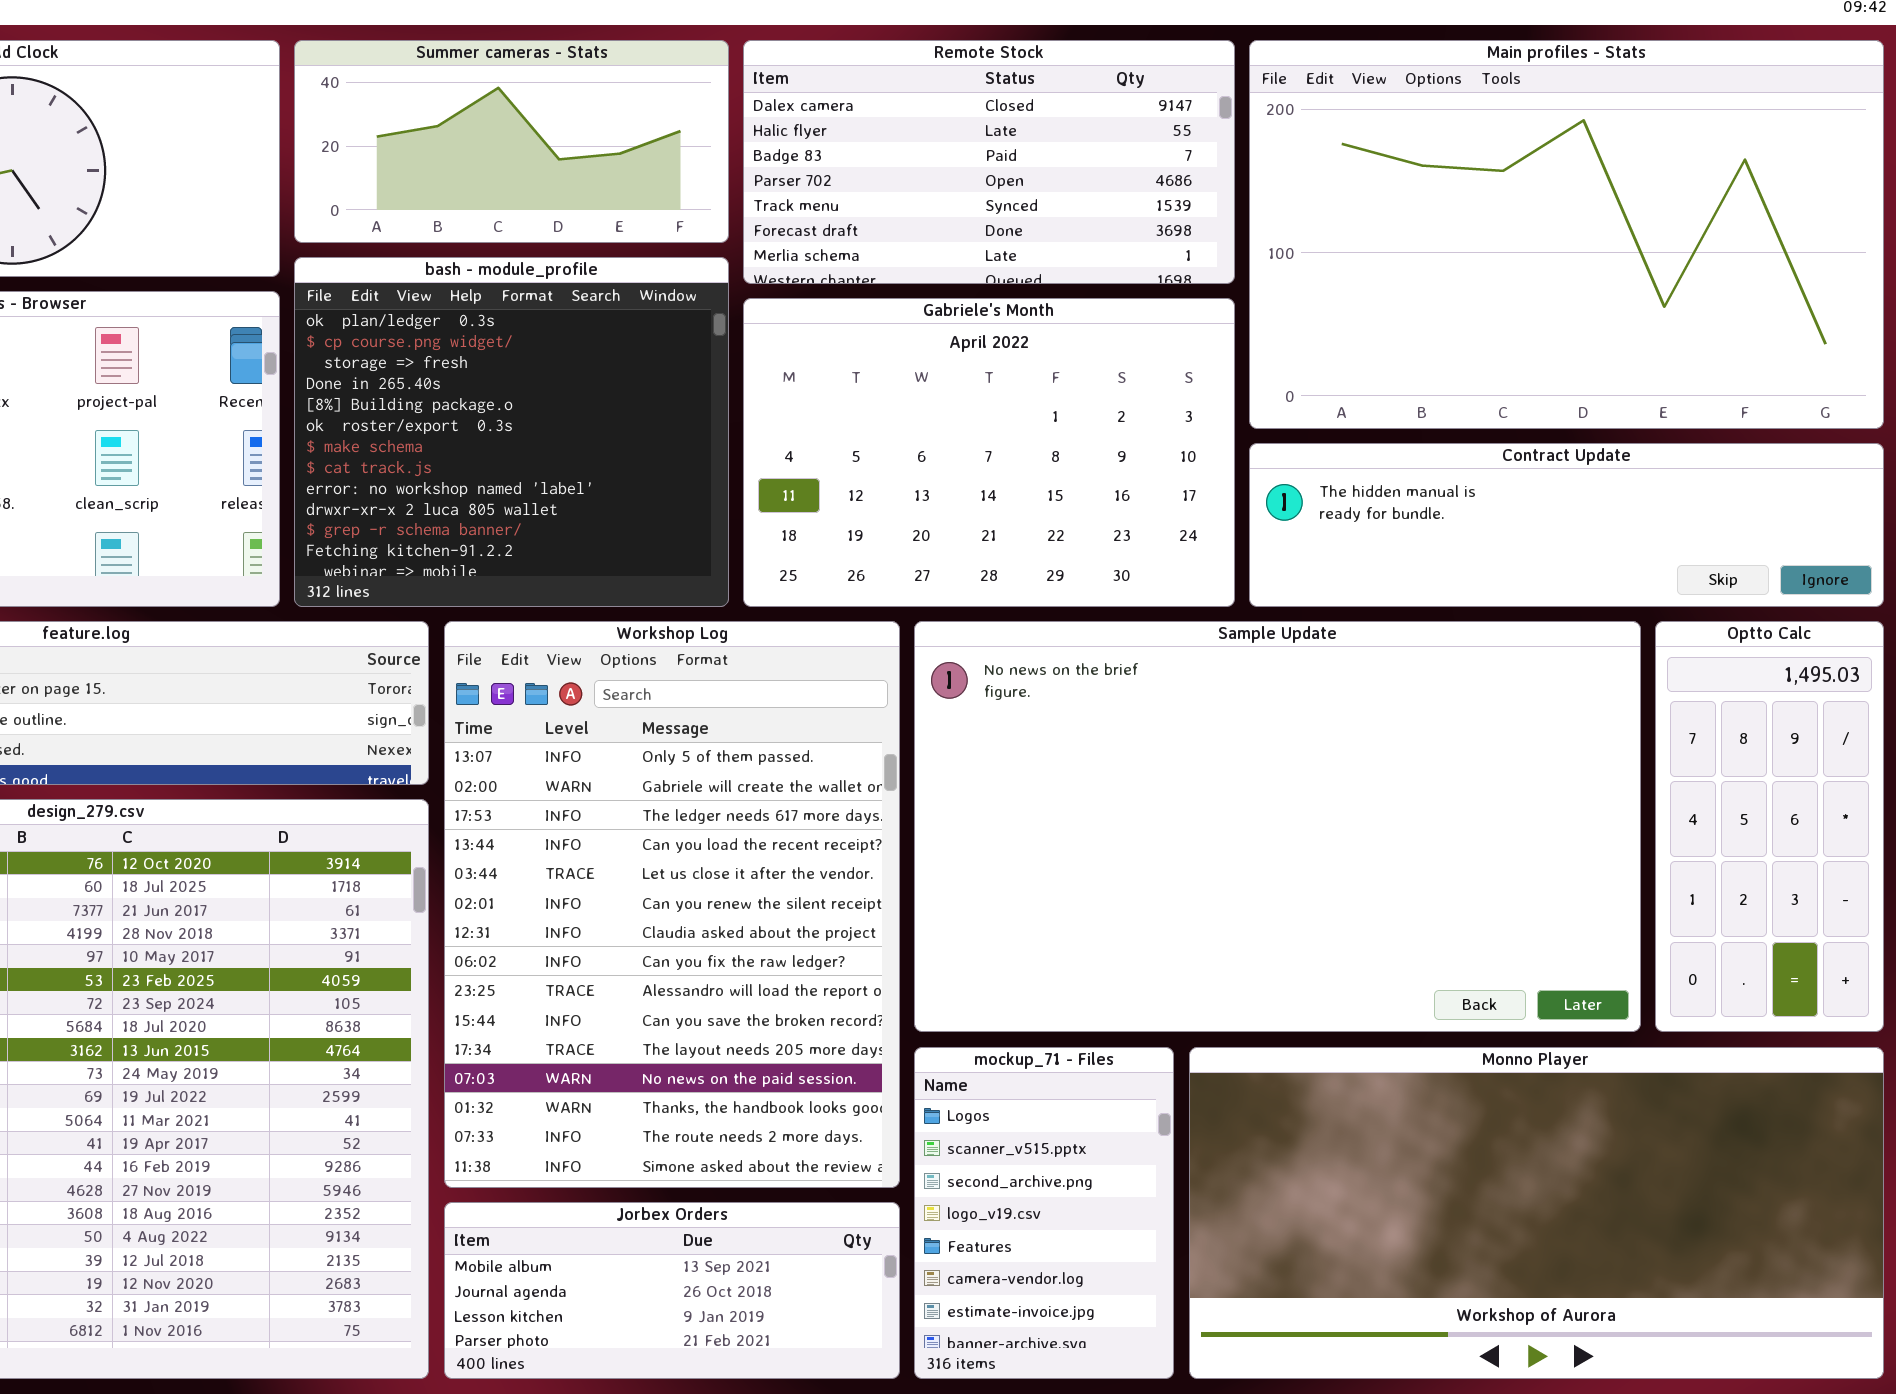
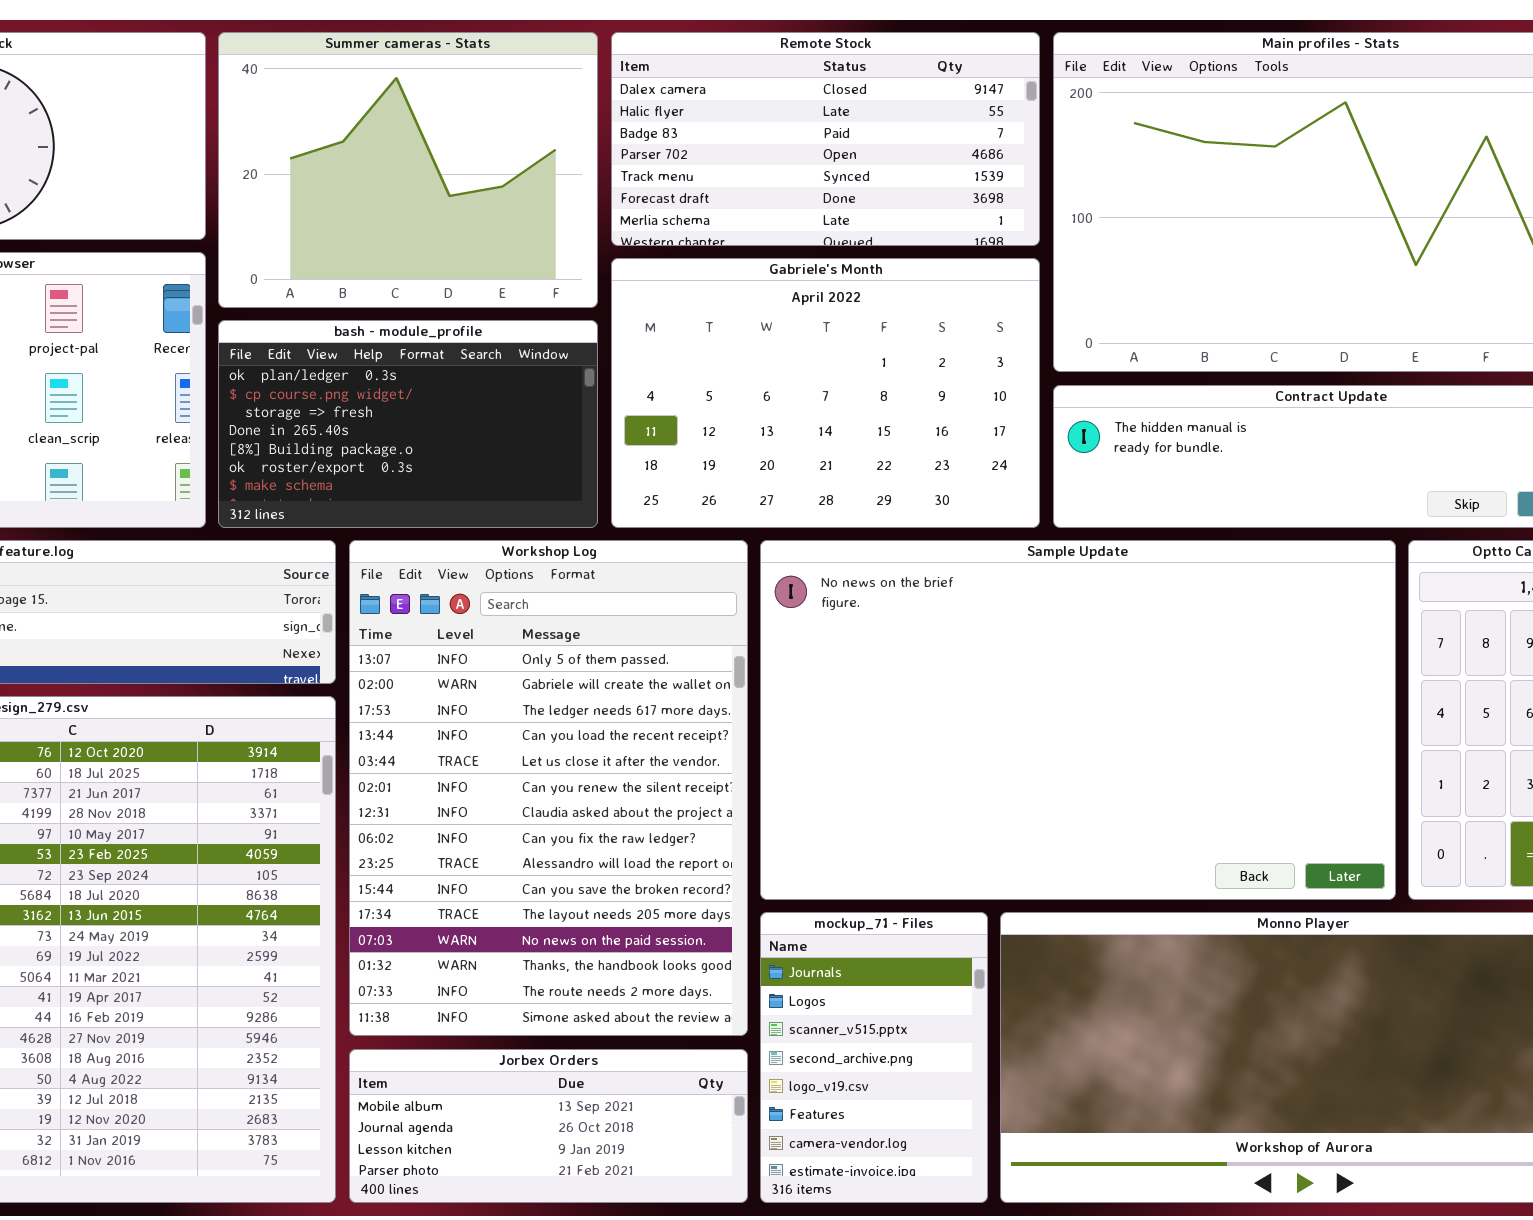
Summer cameras - Stats: [294,40,729,243] -> [218,32,598,308], resized
bash - module_profile: [294,257,729,607] -> [218,320,598,528], resized
mockup_71 - Files: [914,1047,1174,1379] -> [760,912,988,1203], scrolled up 1 row

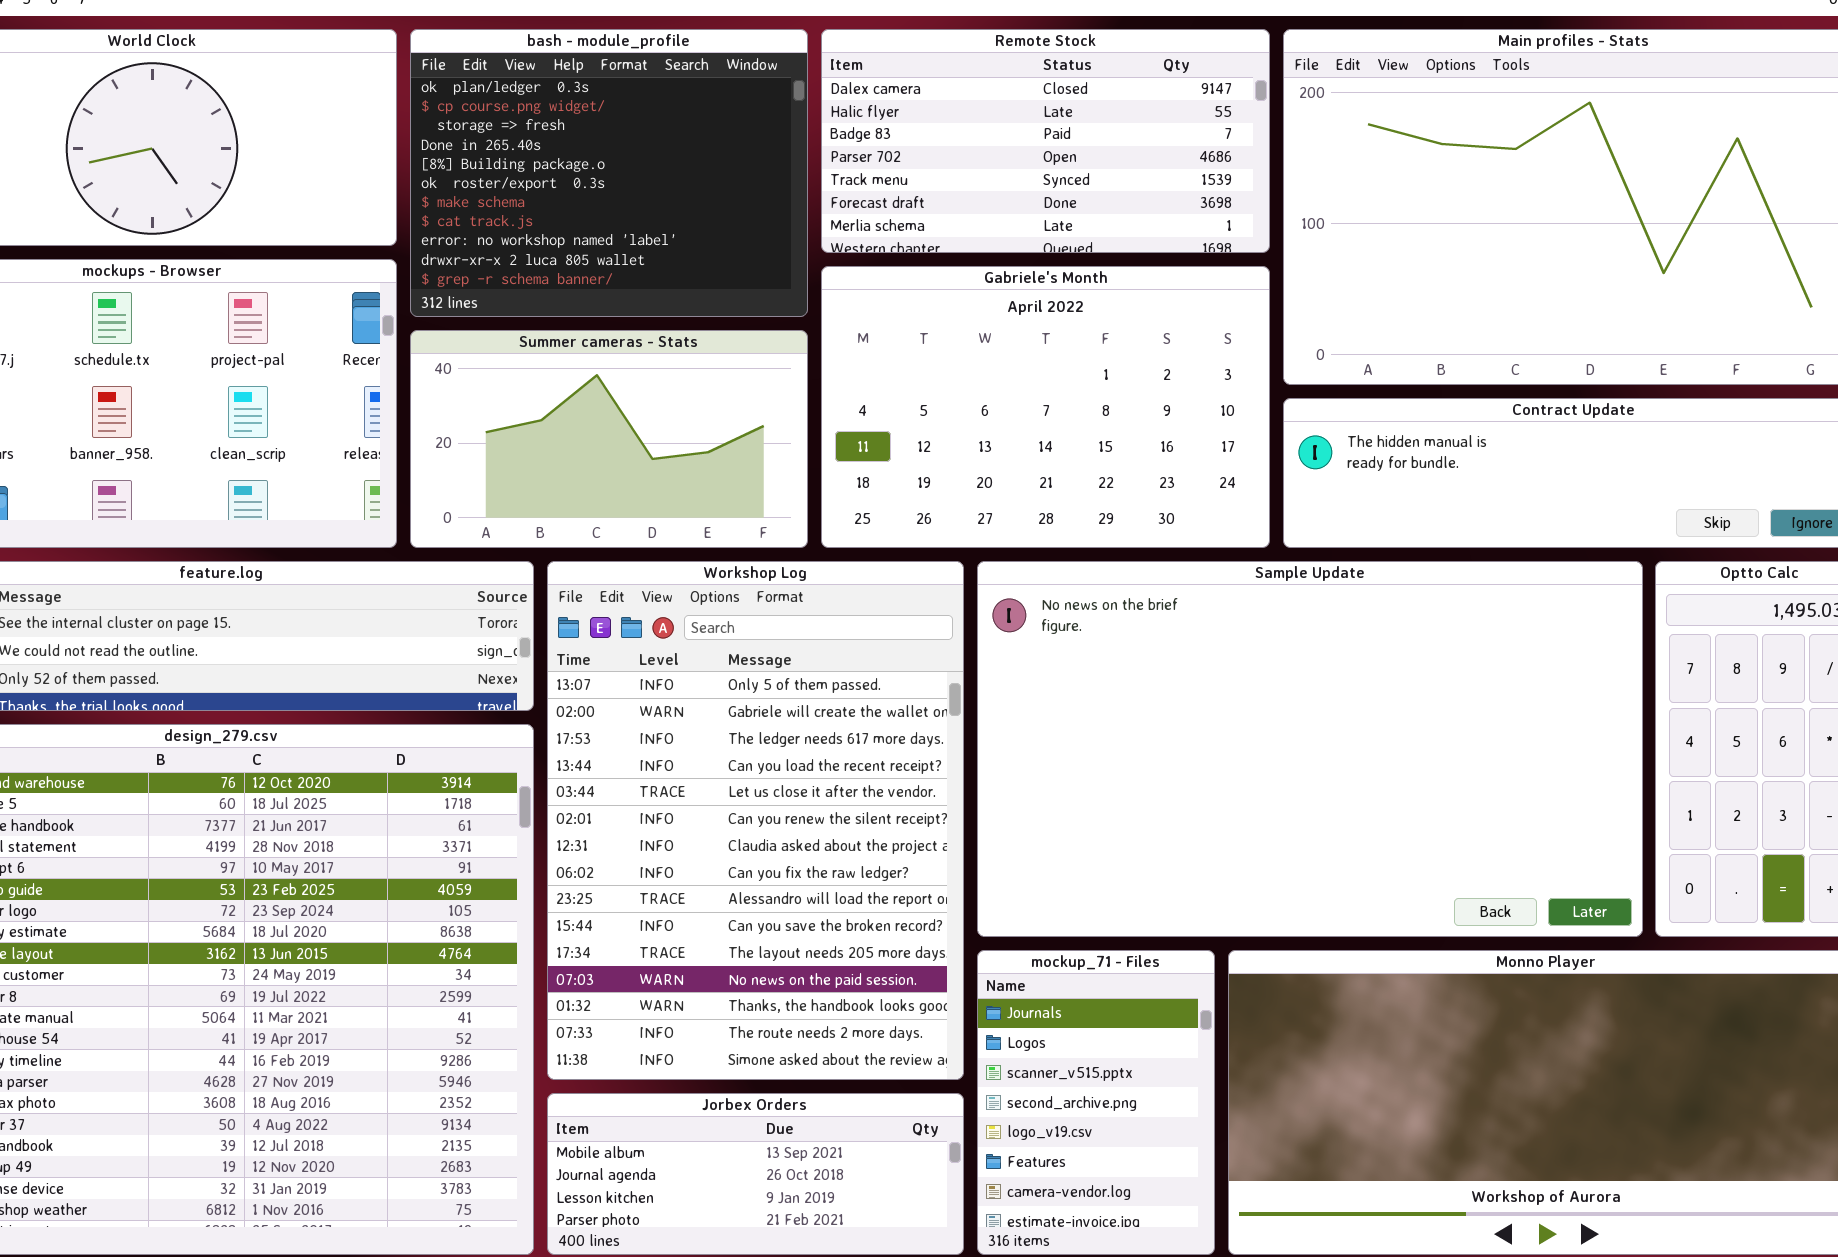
Summer cameras - Stats: [218,32,598,308] -> [410,330,808,548], moved, resized
bash - module_profile: [218,320,598,528] -> [410,29,808,317], moved, resized

